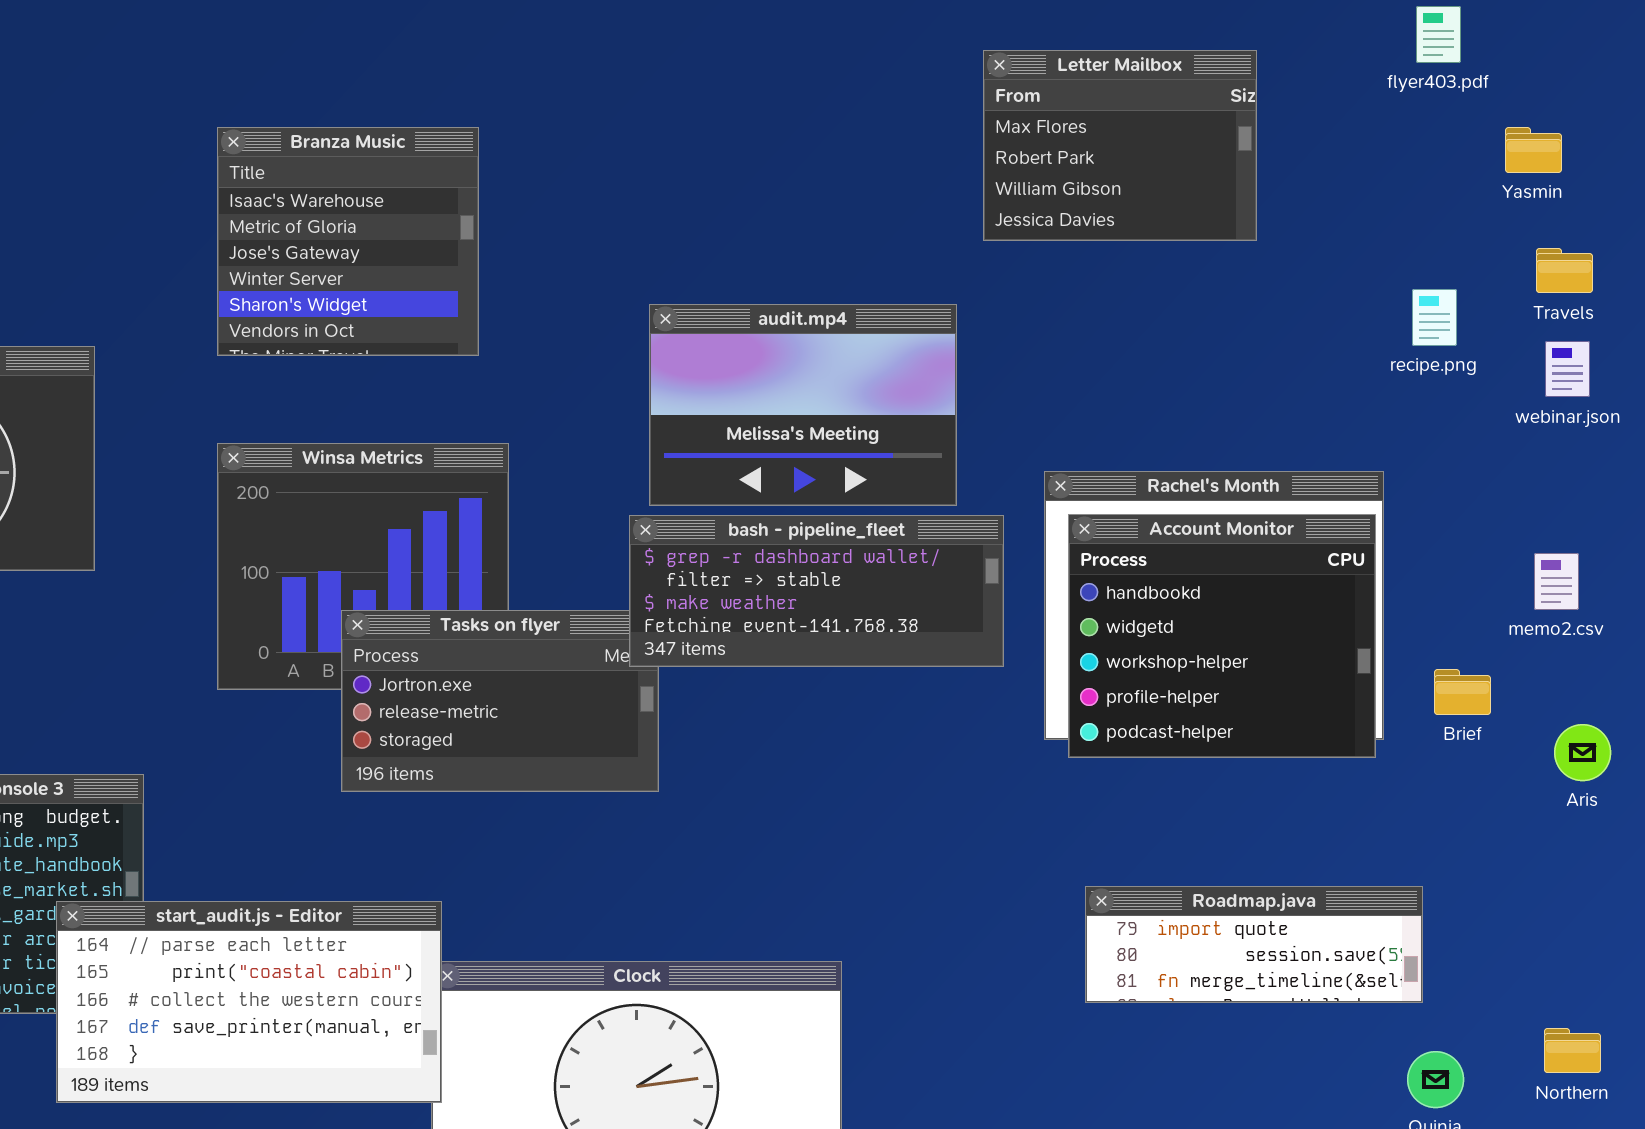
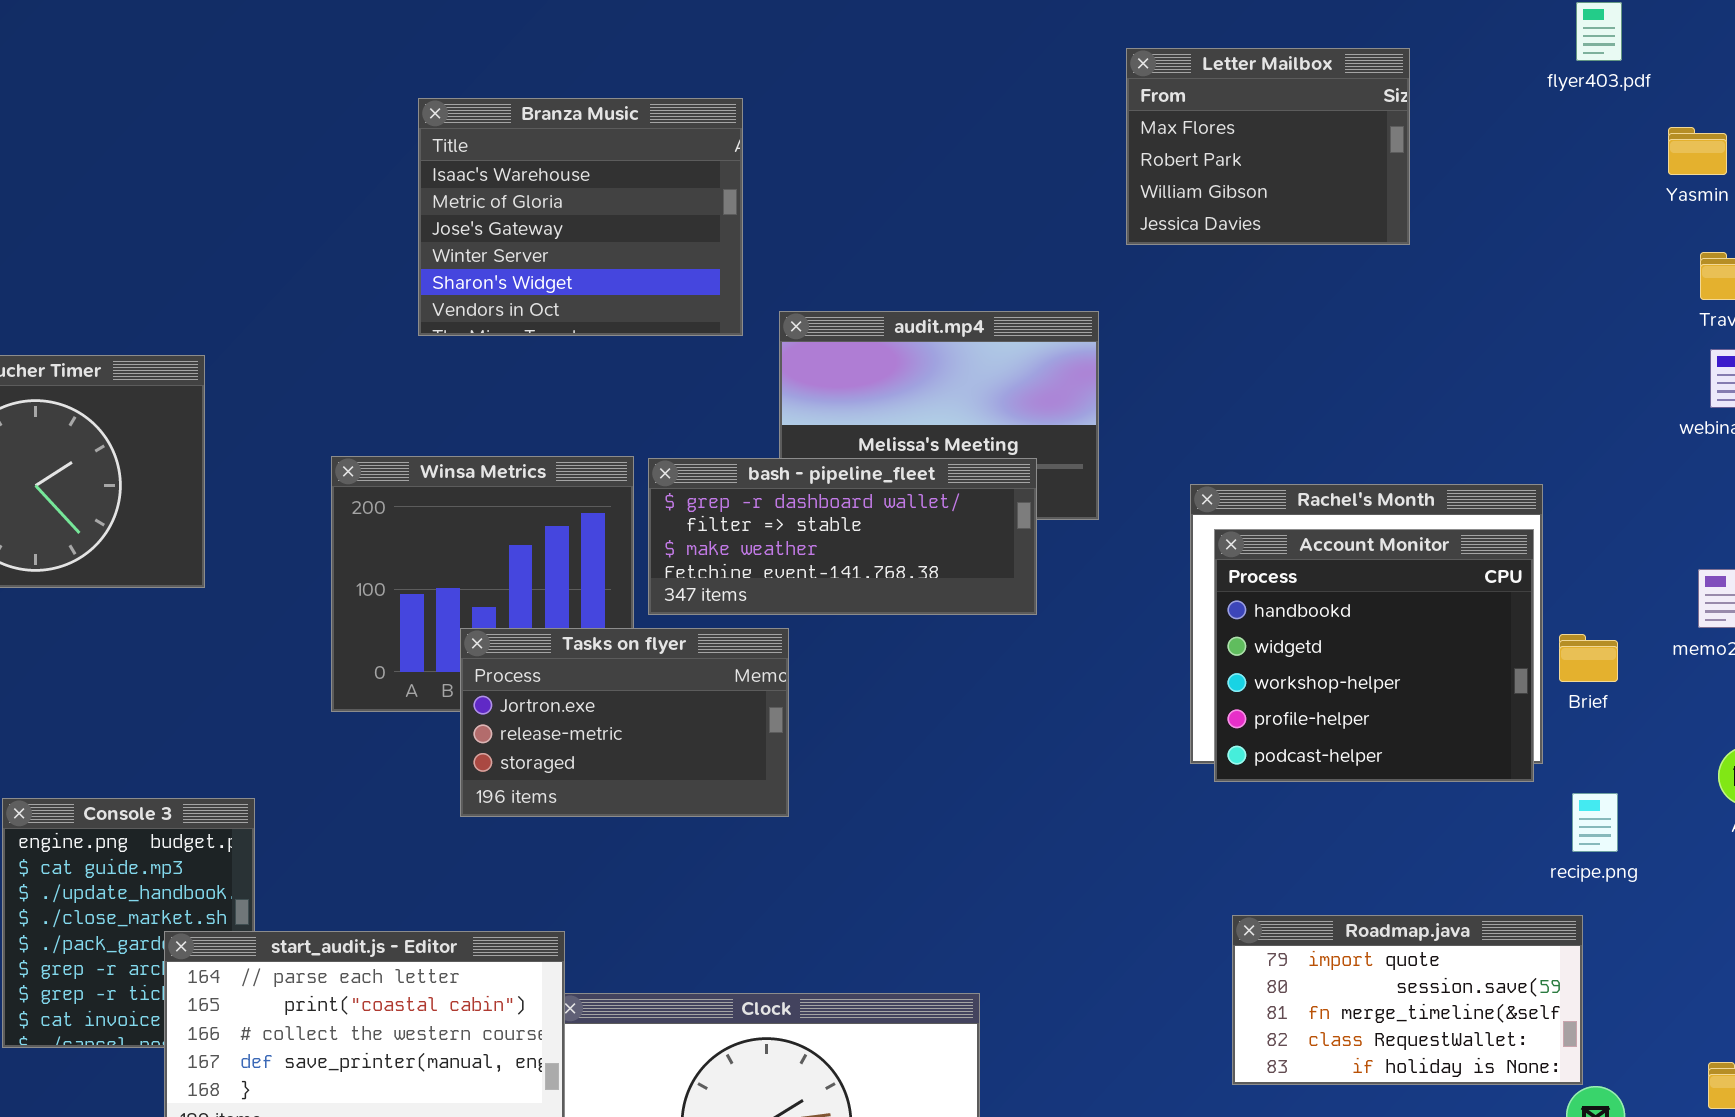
Branza Music: [217,127,479,356] -> [418,98,743,336], moved, resized
recipe.png: [1412,289,1457,346] -> [1572,793,1618,852], moved
bash - pipeline_fleet: [629,515,1004,667] -> [648,458,1037,615], moved
Brief: [1434,669,1491,715] -> [1559,634,1618,682], moved
Roadmap.java: [1085,886,1423,1003] -> [1232,915,1583,1085], resized

